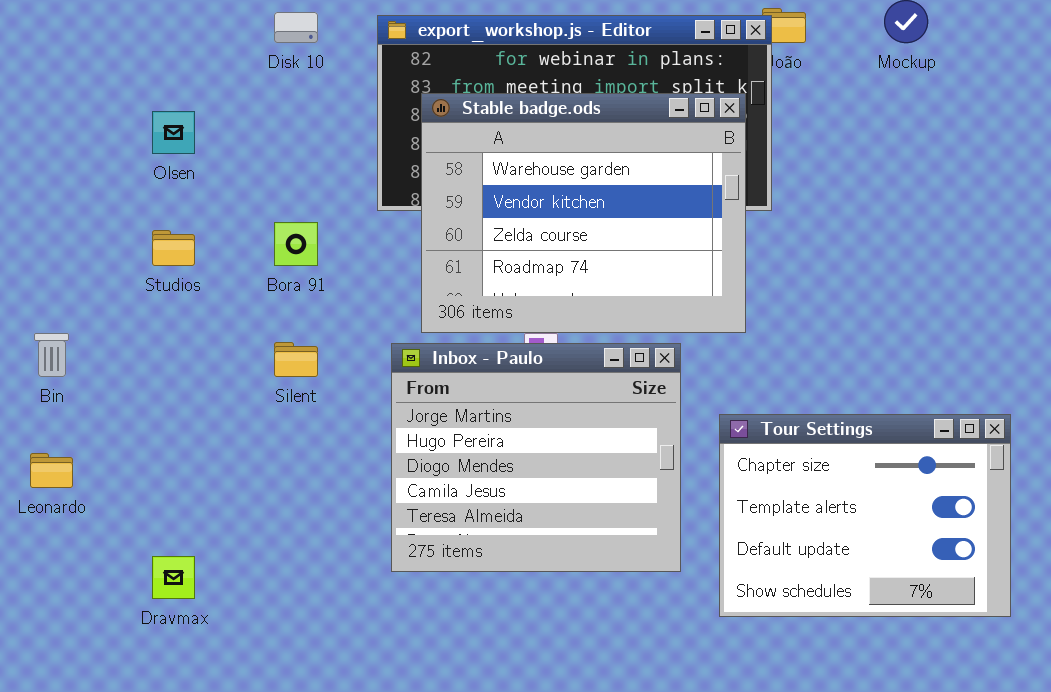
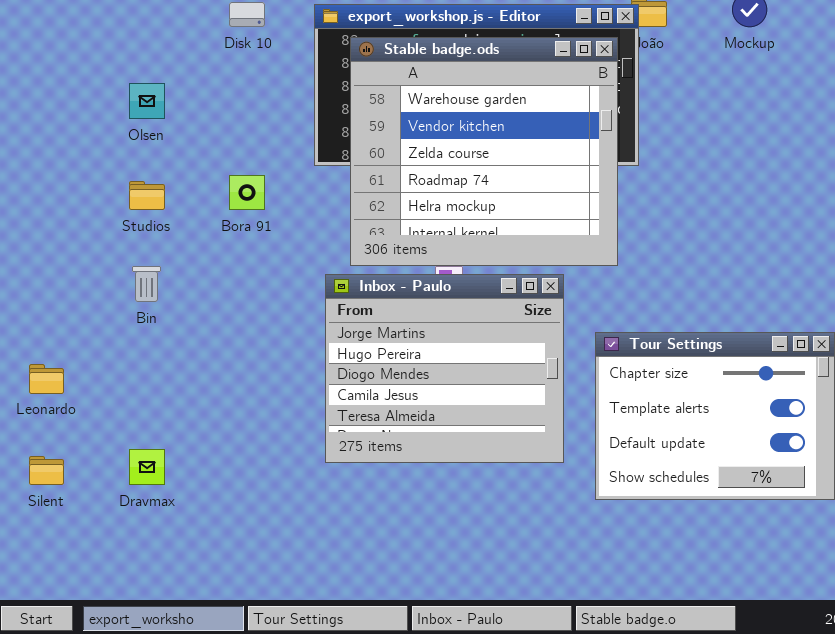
Stable badge.ods: [421,93,746,333] -> [350,37,618,266], resized
Bin: [34,333,69,377] -> [132,266,161,302], moved
Silent: [274,342,318,377] -> [29,456,64,485], moved

